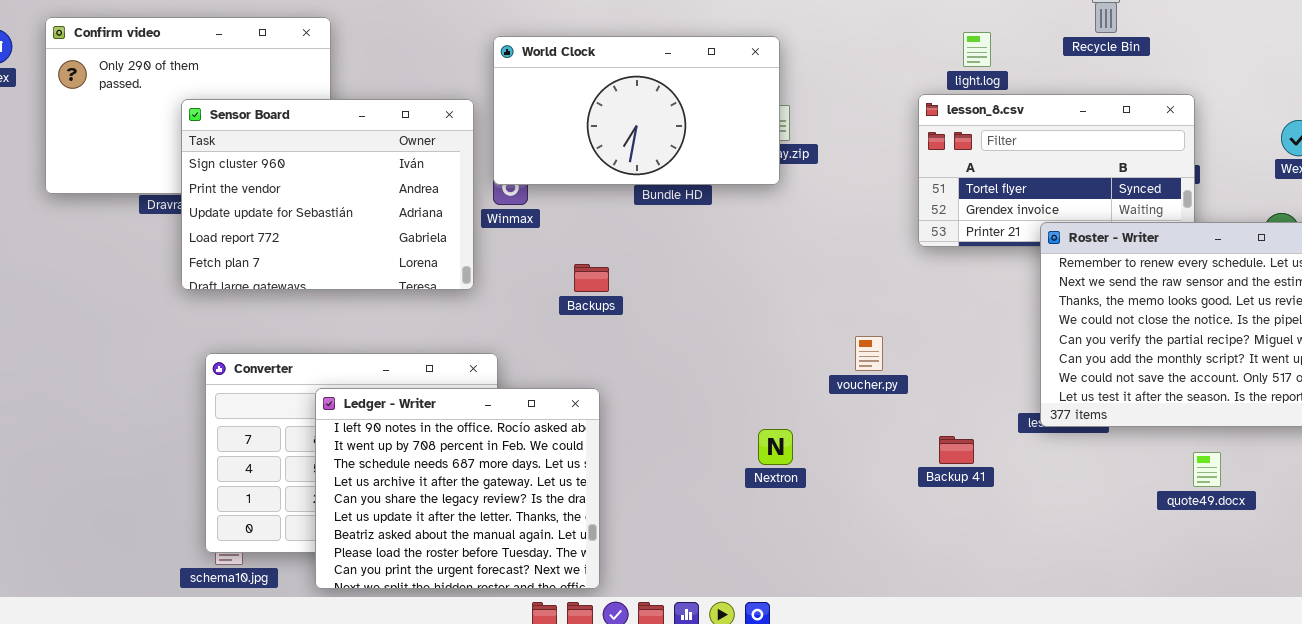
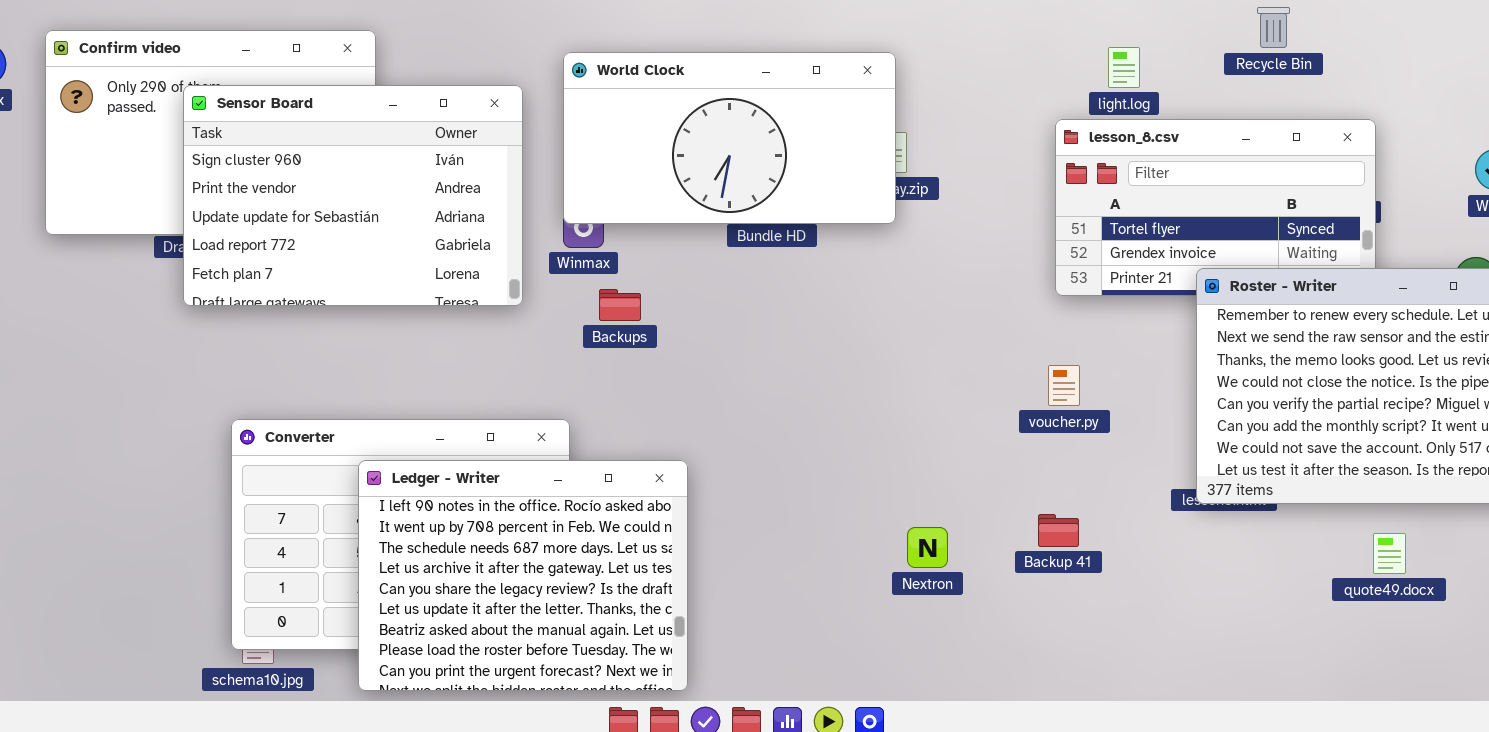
Sensor Board: [181,99,474,290] -> [183,85,523,306], moved
Backups: [574,264,609,292] -> [599,289,641,321], moved
voucher.py: [855,336,883,371] -> [1048,365,1080,406], moved
Nextron: [758,429,793,465] -> [907,527,948,568], moved
Backup 41: [939,436,974,464] -> [1038,514,1079,547], moved

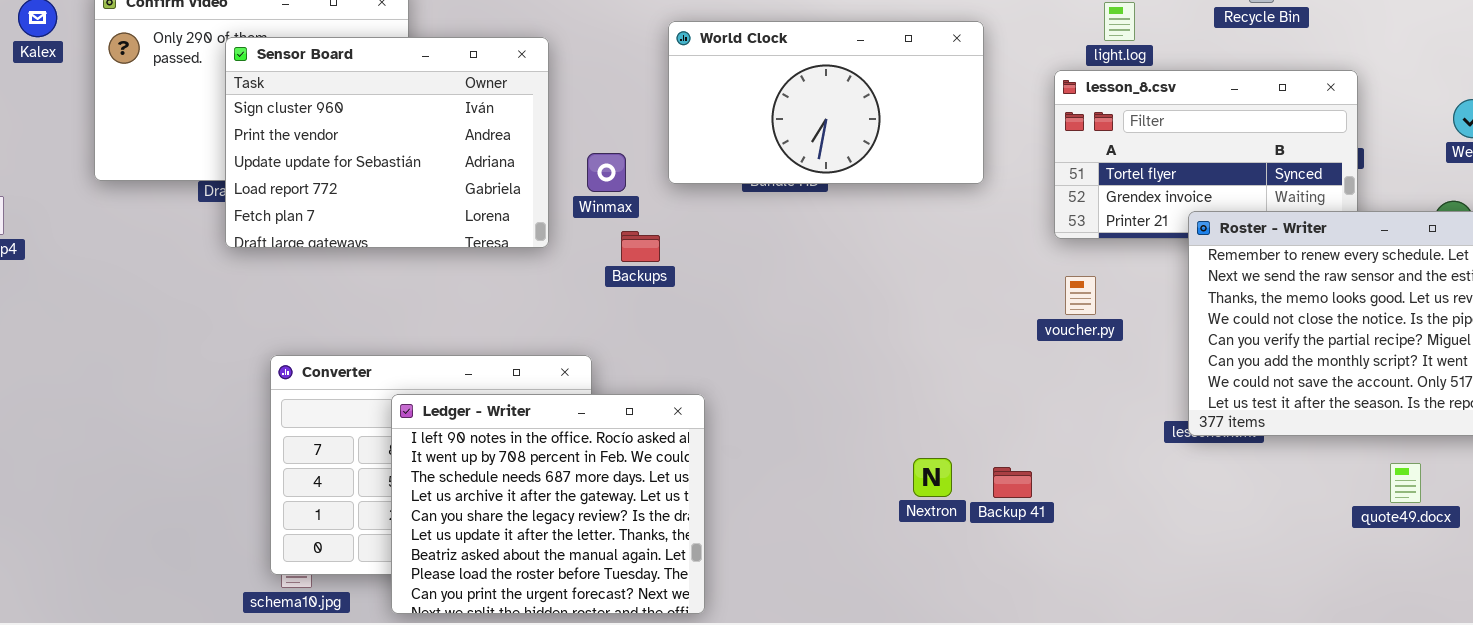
World Clock: [563,52,896,224] -> [668,21,984,184], moved
voucher.py: [1048,365,1080,406] -> [1065,276,1096,315], moved
Backup 41: [1038,514,1079,547] -> [993,467,1032,498], moved
quote49.docx: [1373,533,1406,574] -> [1390,463,1421,503], moved

